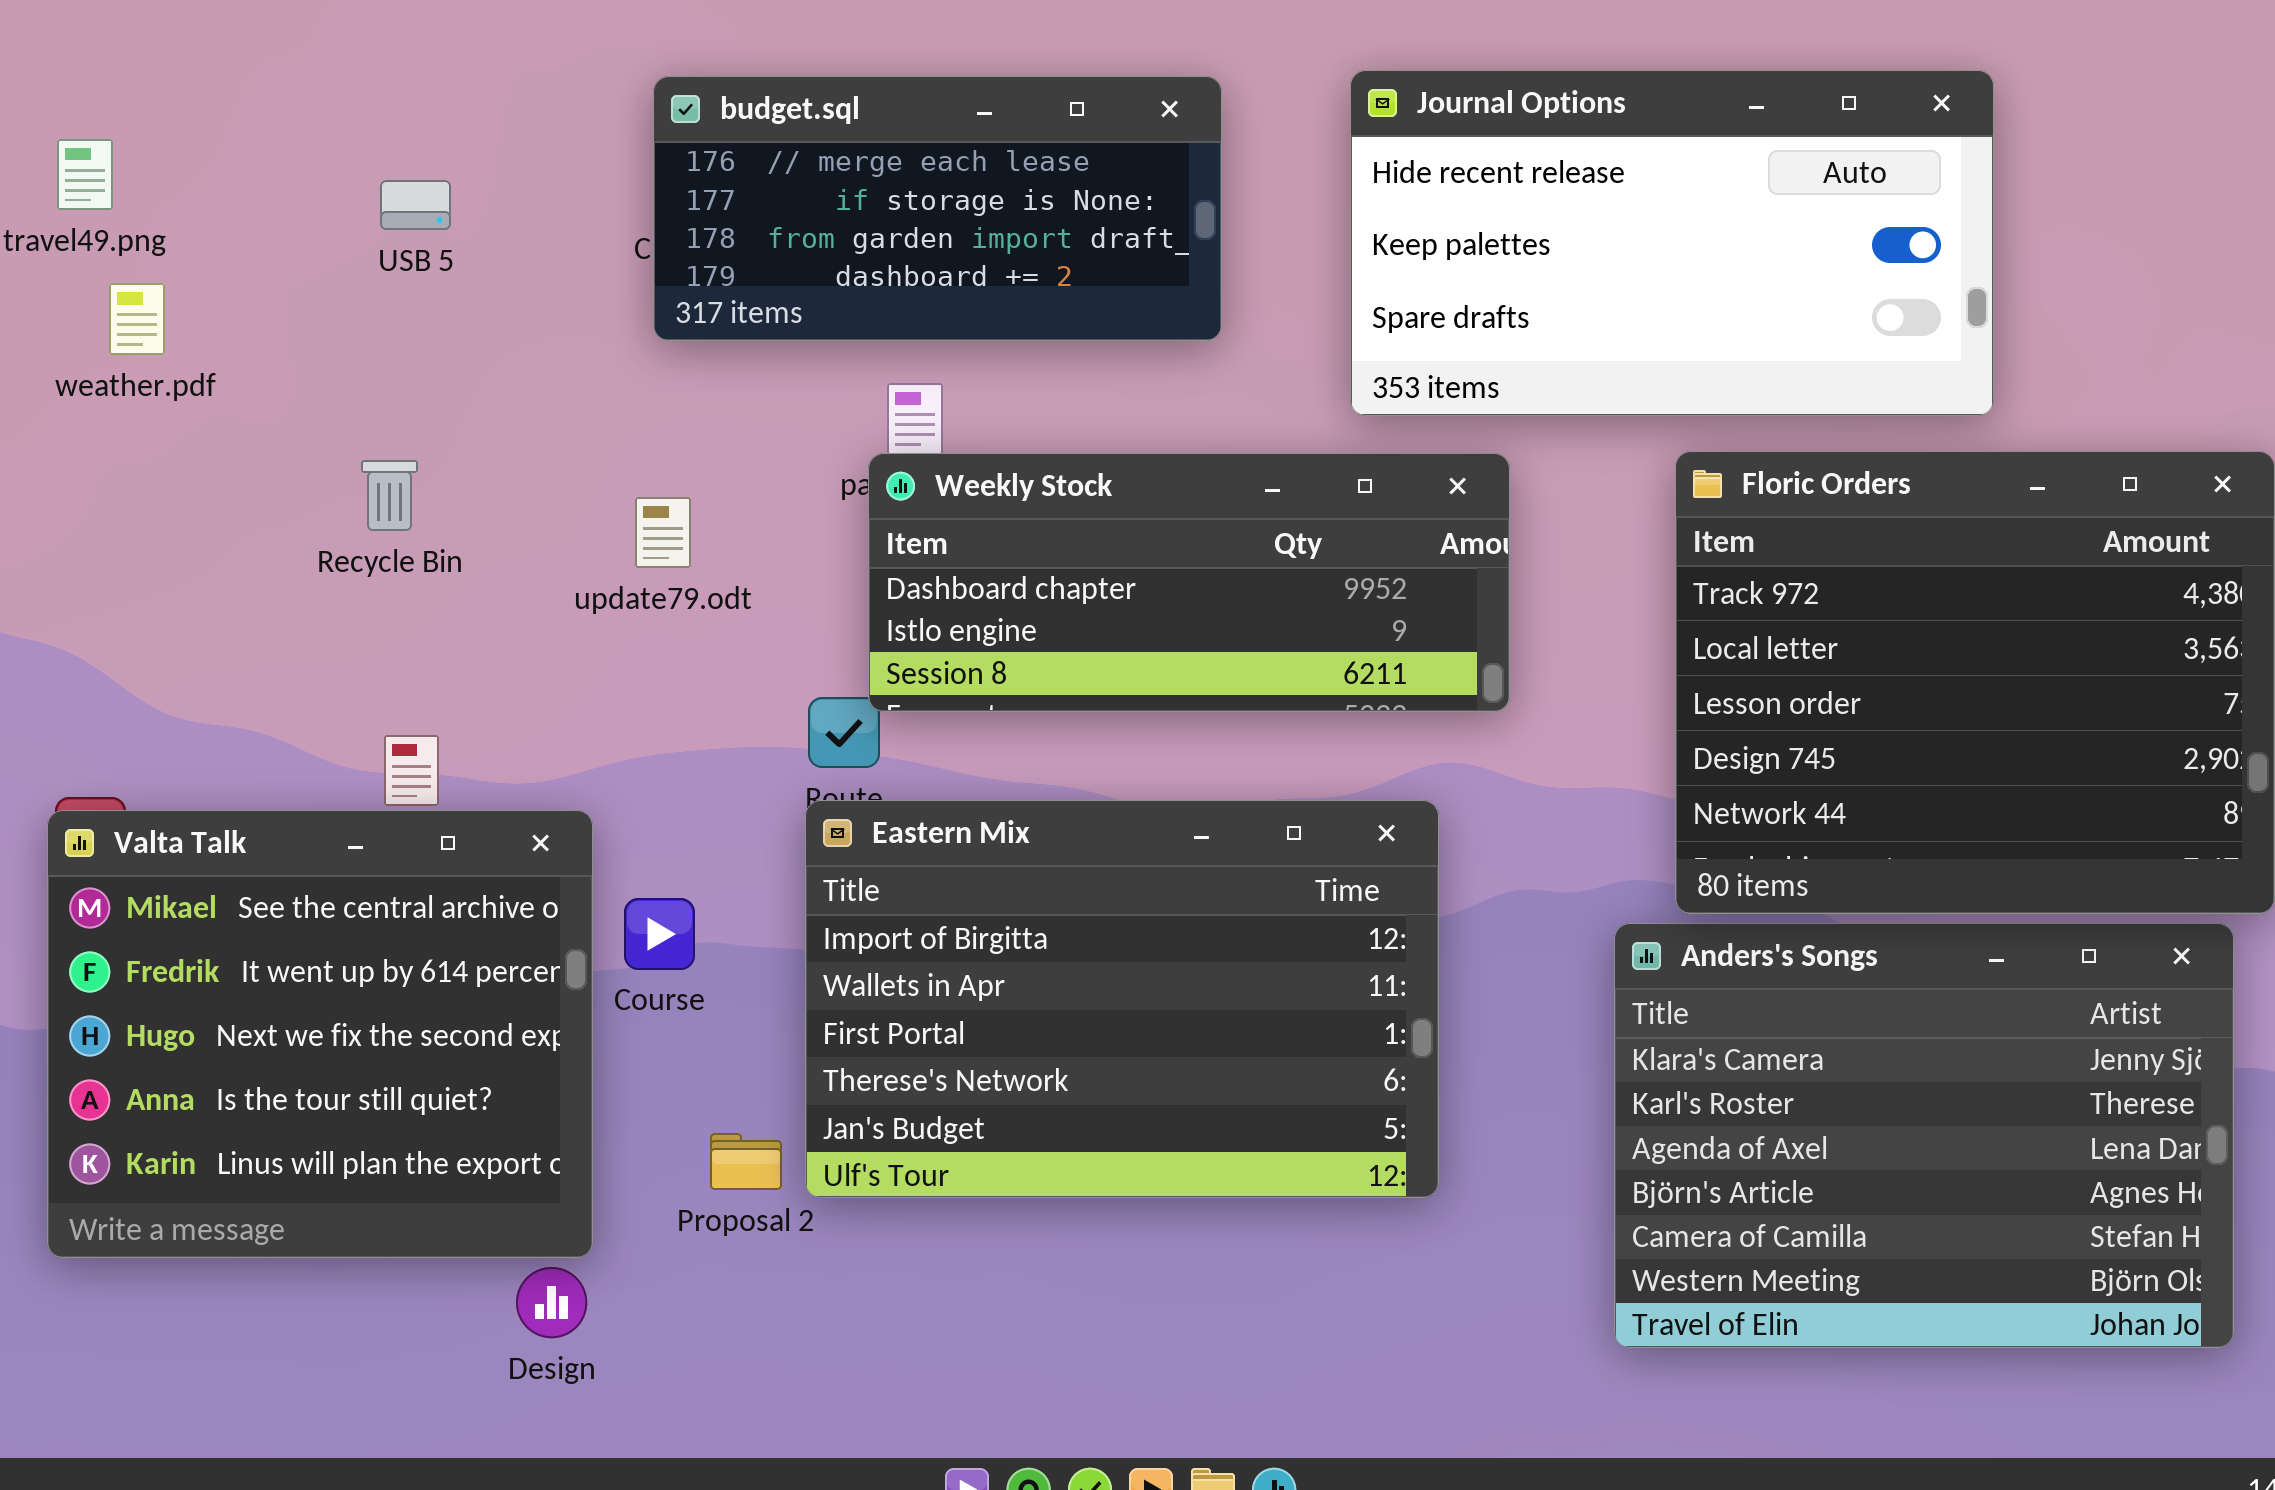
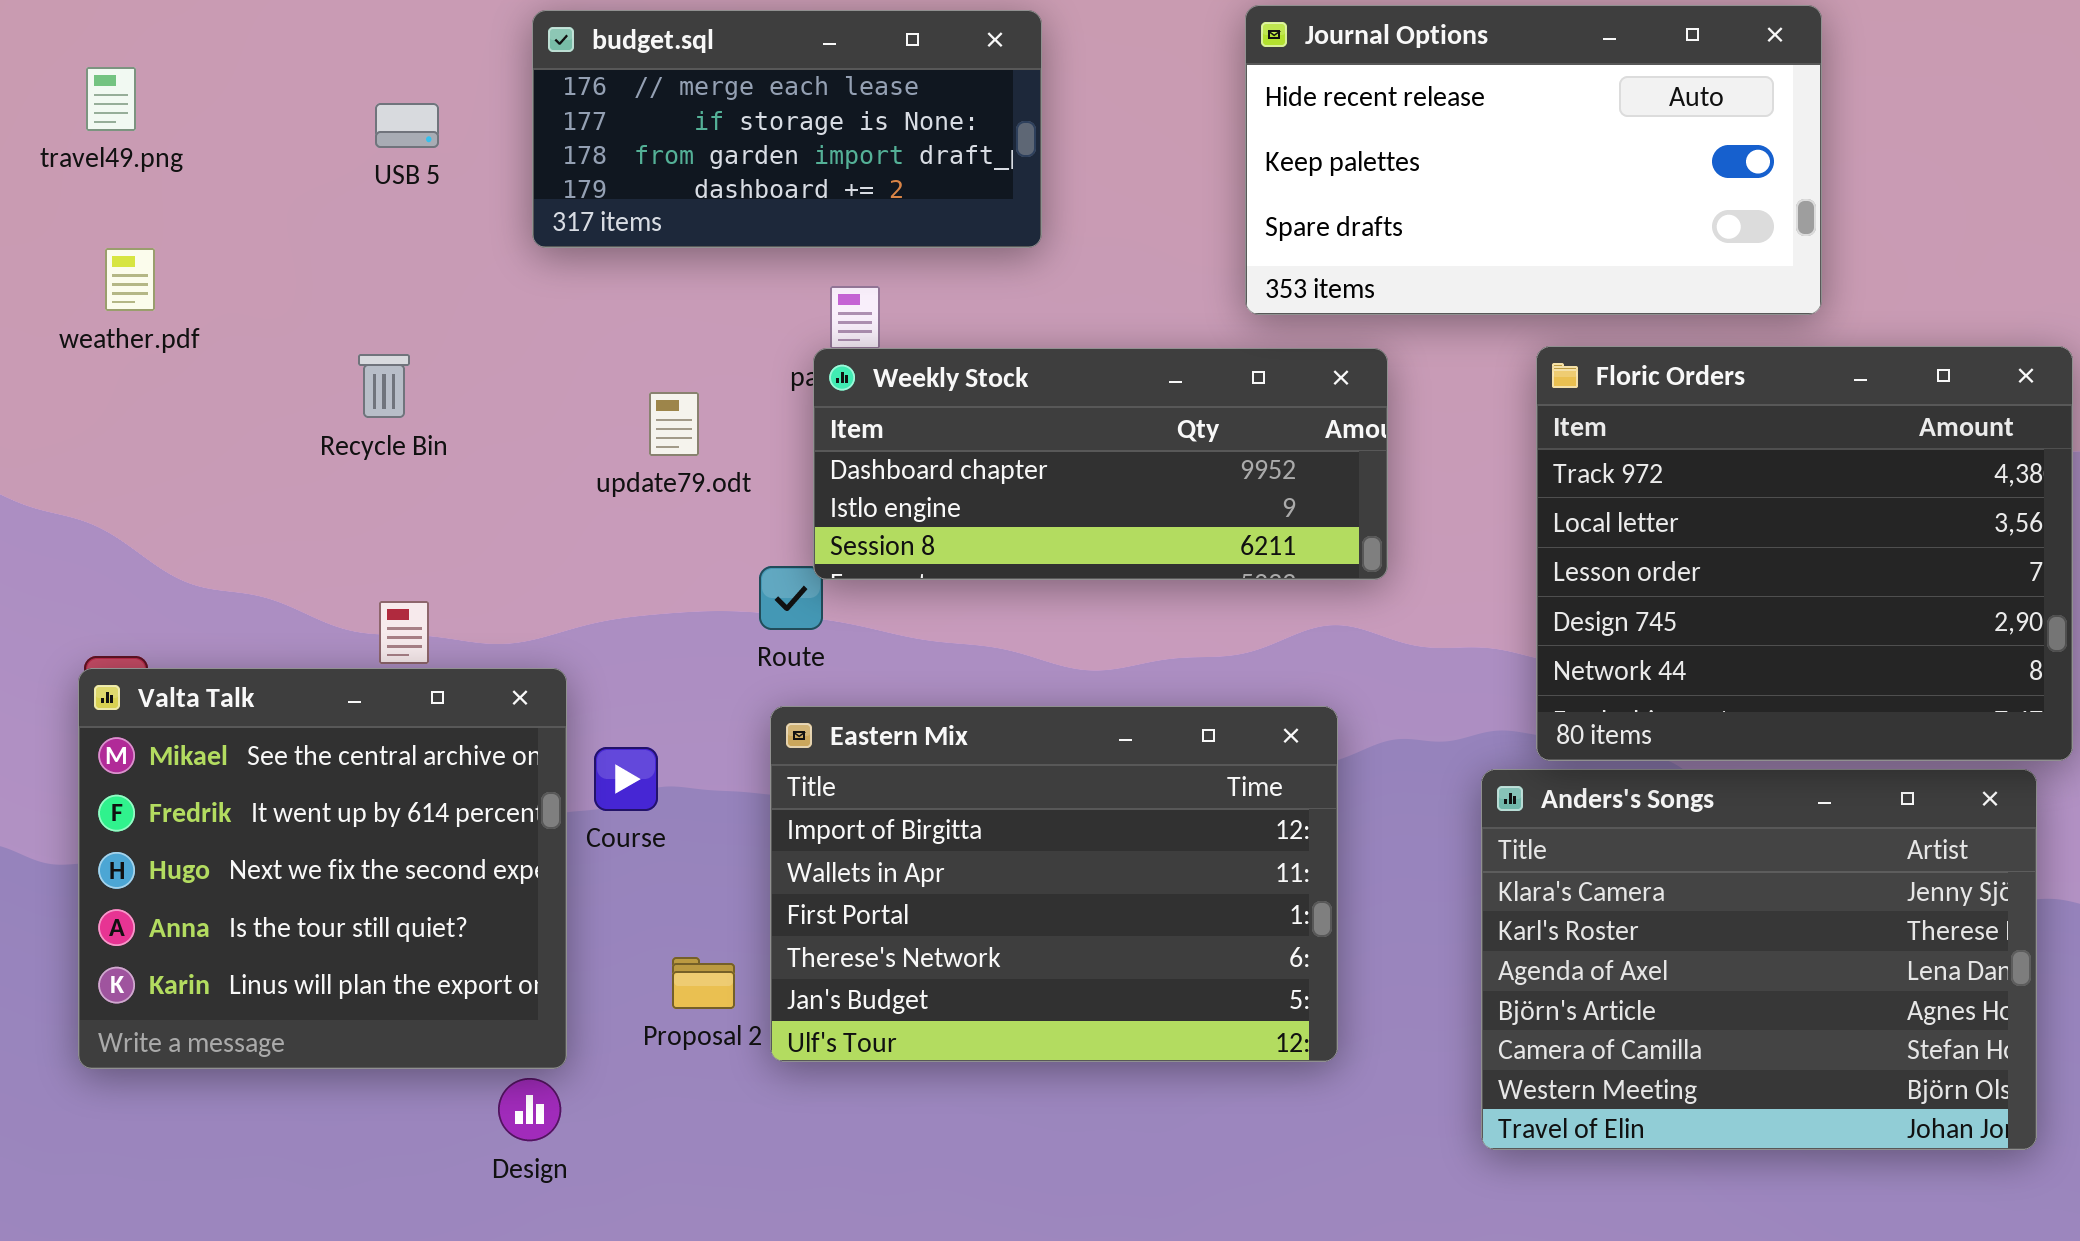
budget.sql: [653,76,1222,341] -> [532,10,1042,248], moved
weather.pdf: [109,283,165,355] -> [105,248,155,311], moved
update79.odt: [635,497,691,568] -> [649,392,699,456], moved
Eastern Mix: [805,800,1439,1198] -> [770,706,1338,1062], moved

